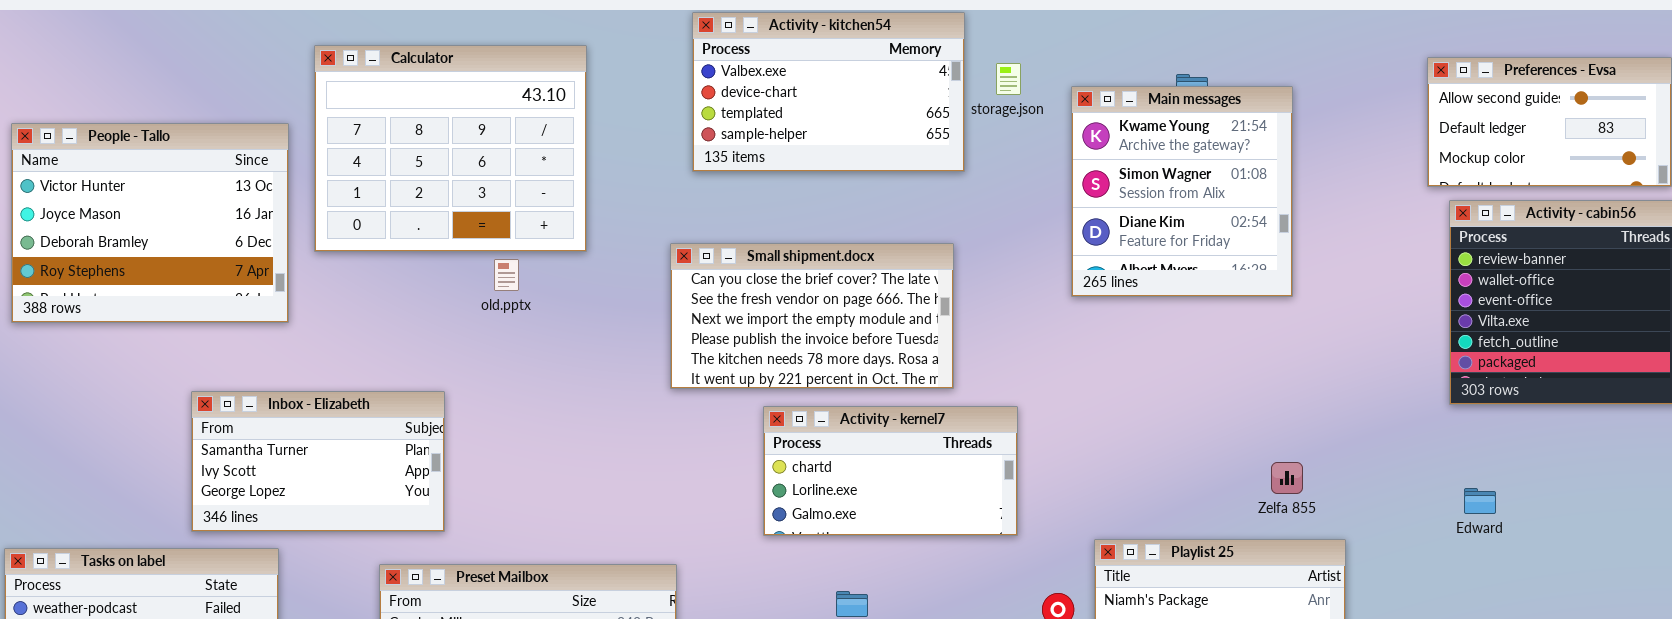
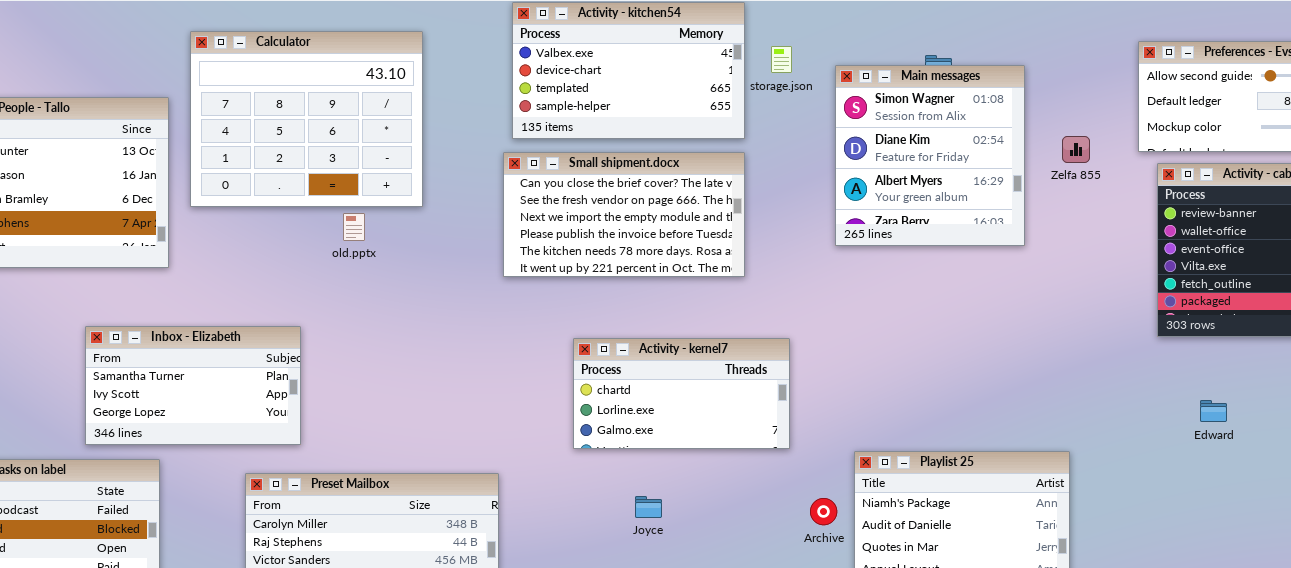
Main messages: [1071,86,1293,297] -> [835,65,1025,246], scrolled down 1 row
Small shipment.docx: [670,243,954,389] -> [503,152,745,277], moved
Zelfa 855: [1271,462,1303,494] -> [1062,136,1090,163], moved
Edward: [1464,488,1496,514] -> [1200,400,1227,422], moved

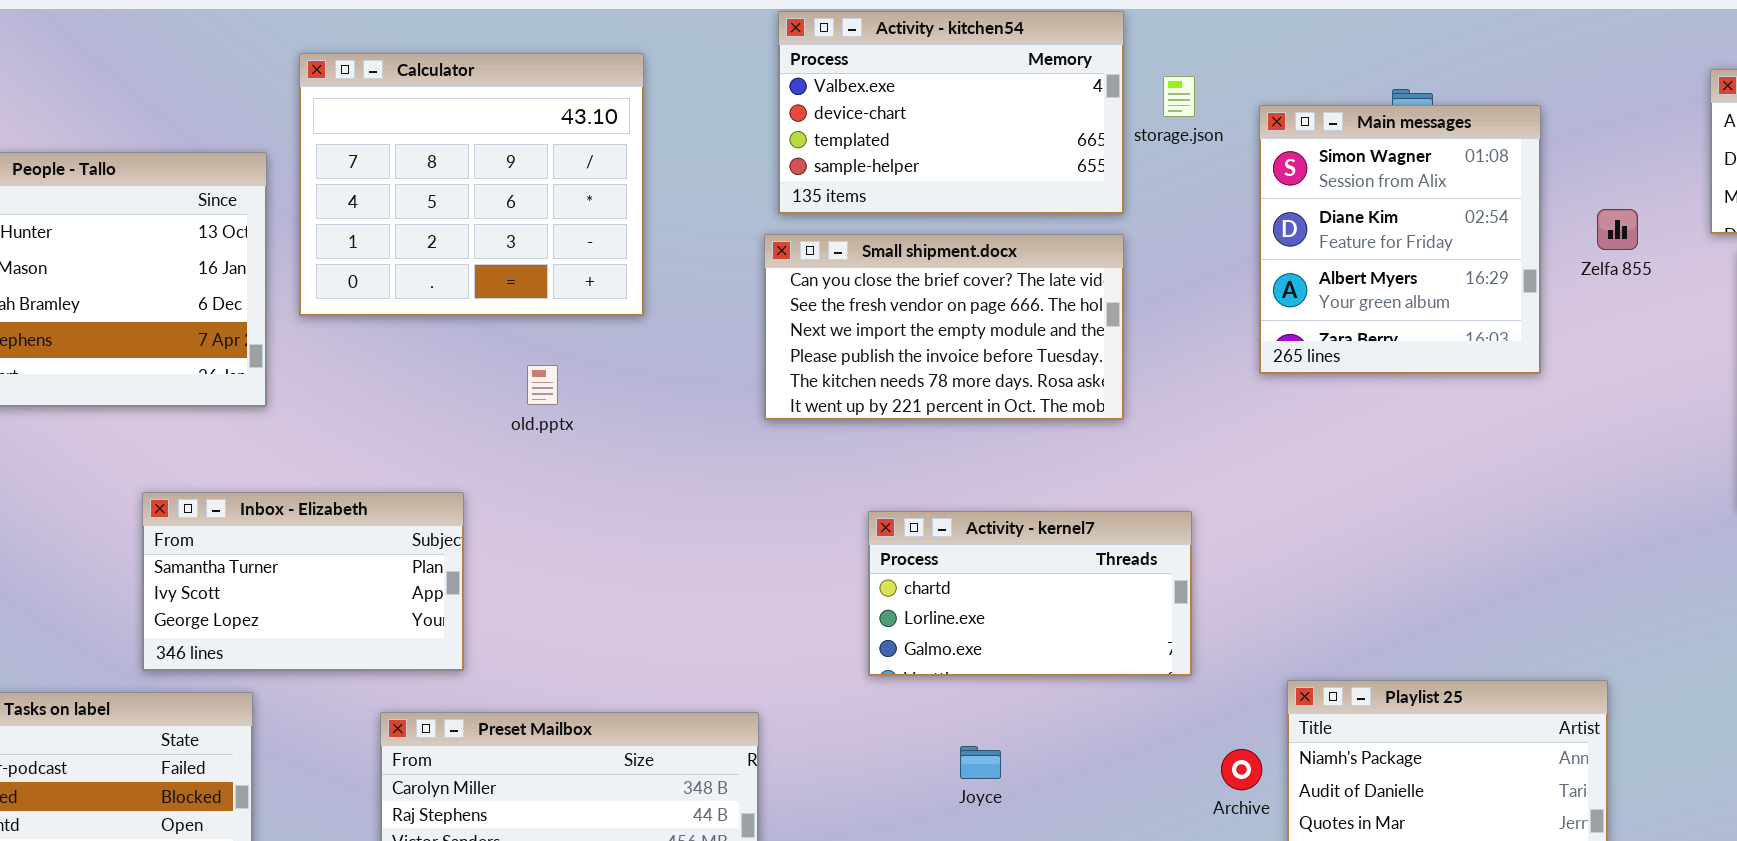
old.pptx: [343,213,365,241] -> [527,365,558,405], moved

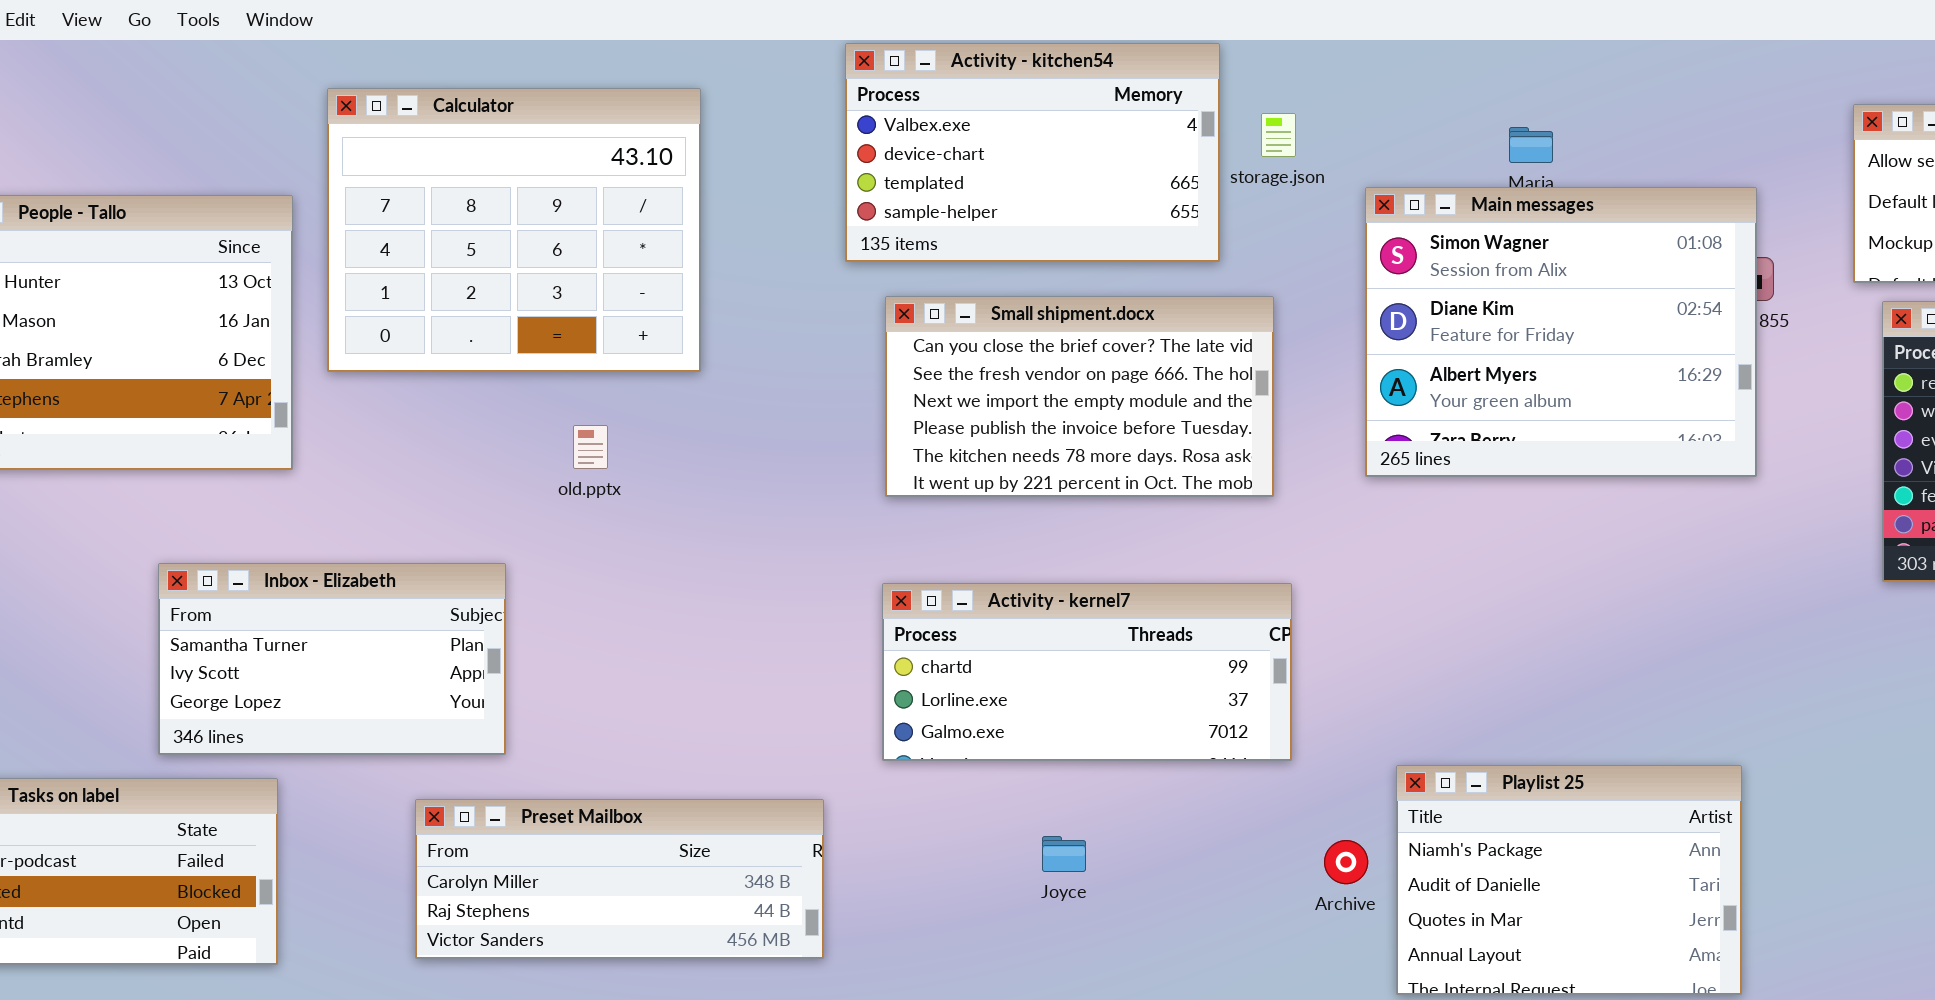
Main messages: [1259,105,1541,374] -> [1365,187,1757,477], moved, resized
Small shipment.docx: [764,234,1124,420] -> [885,296,1274,497], moved
Activity - kernel7: [868,511,1192,676] -> [882,583,1292,761], resized

